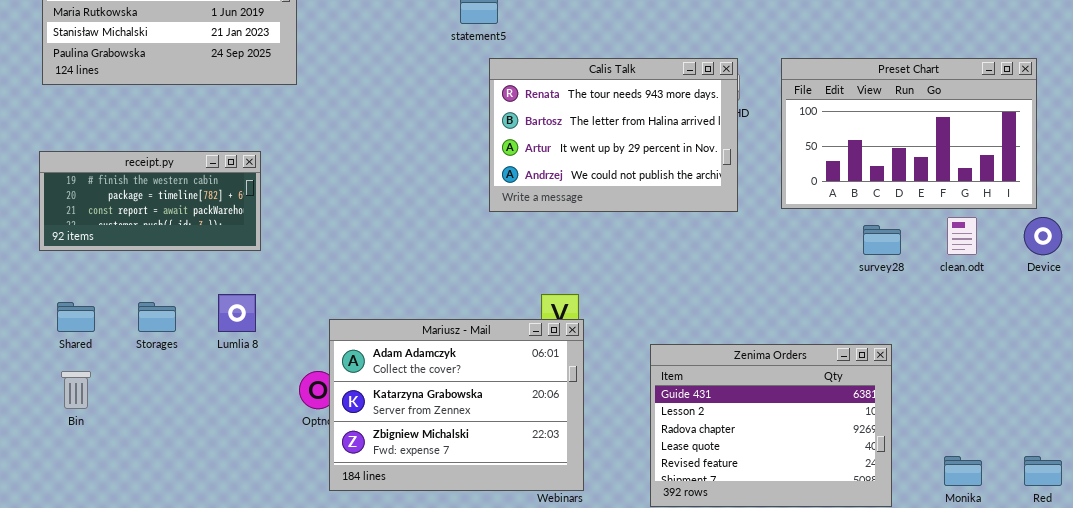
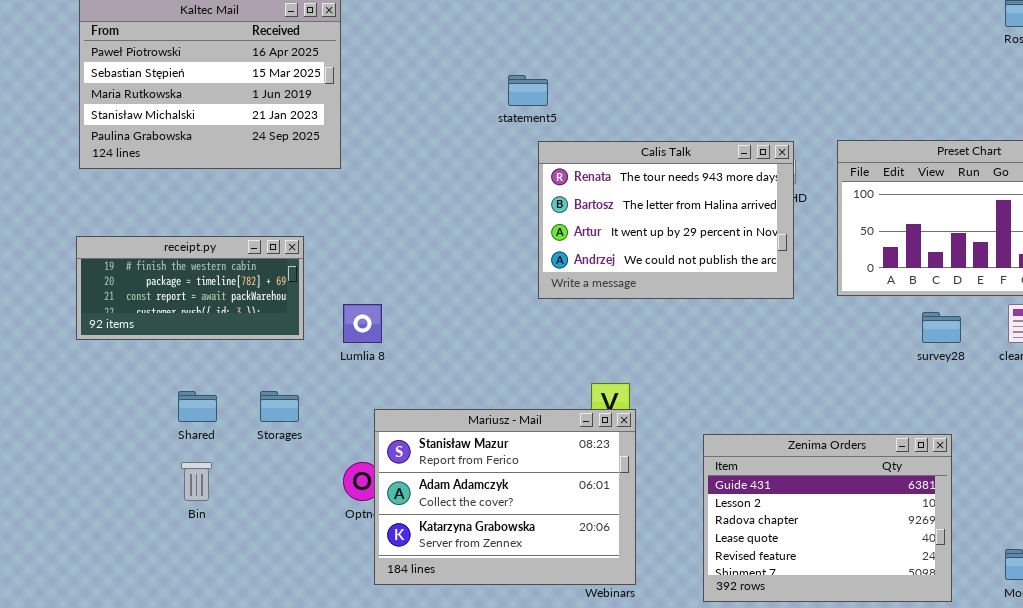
Lumlia 8: [218,294,256,332] -> [343,304,382,343], moved
Shared: [57,302,95,332] -> [178,391,217,422], moved
Storages: [138,302,176,332] -> [260,391,299,422], moved
Mariusz - Mail: [329,319,584,491] -> [374,409,636,585], scrolled up 1 row
Bin: [61,371,91,409] -> [181,462,212,501], moved

